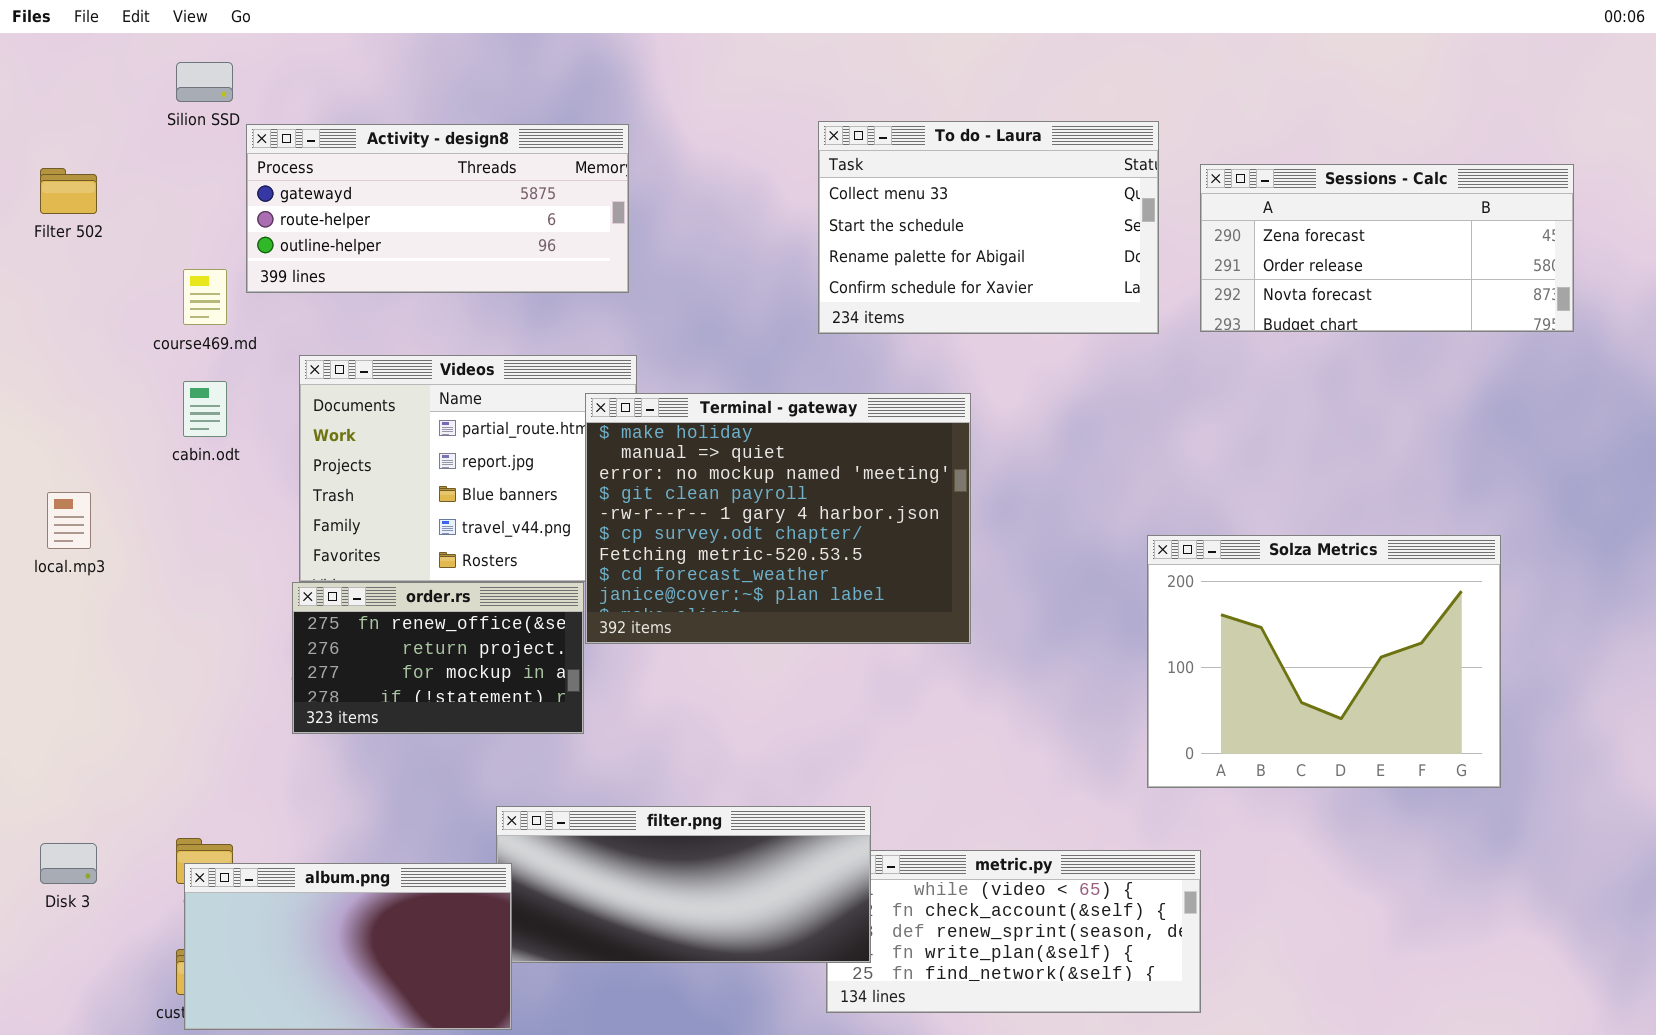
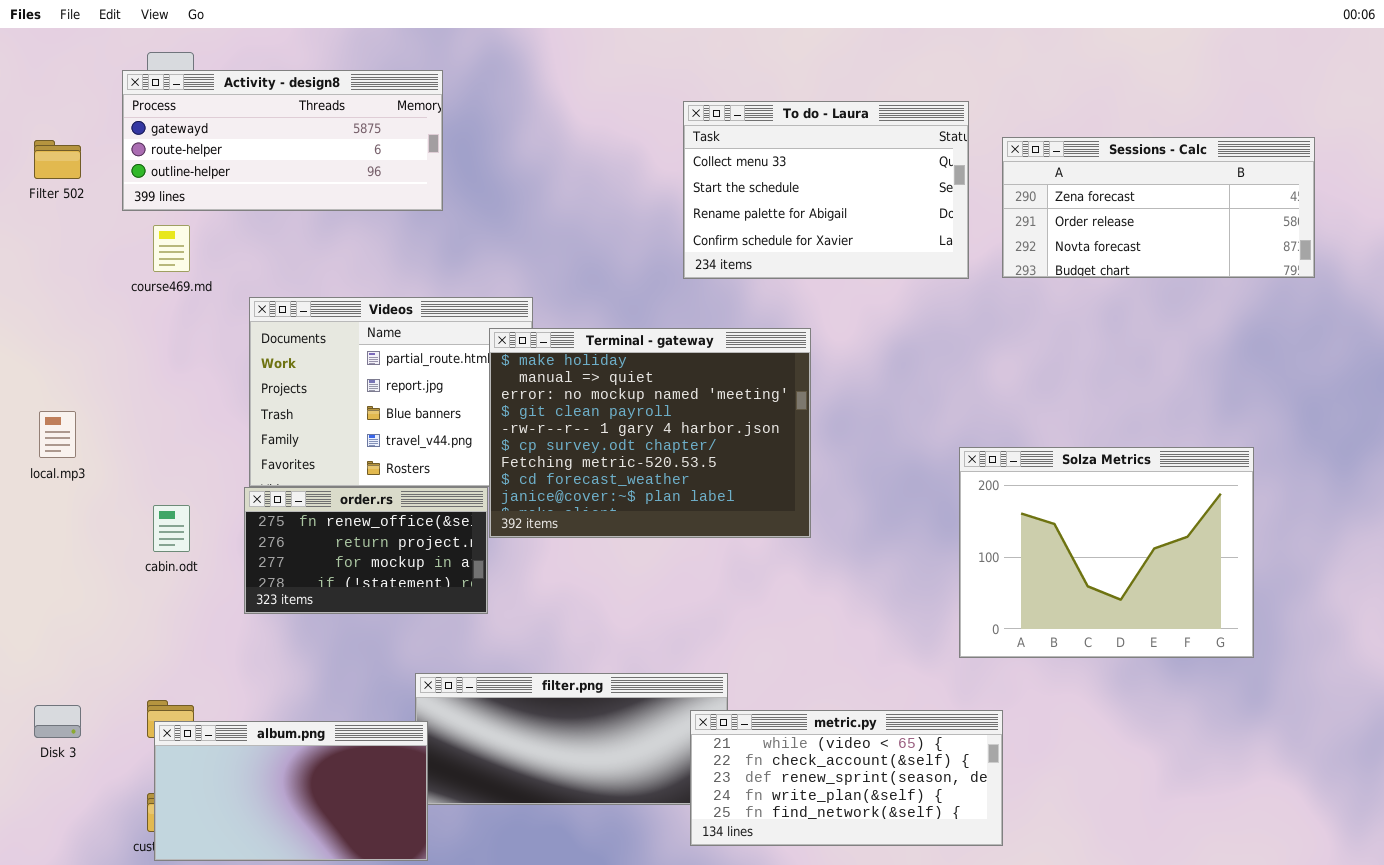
Activity - design8: [246,124,629,293] -> [122,70,443,211], moved
cabin.odt: [183,381,227,437] -> [153,505,190,552], moved
metric.py: [826,850,1201,1013] -> [690,710,1003,846], raised

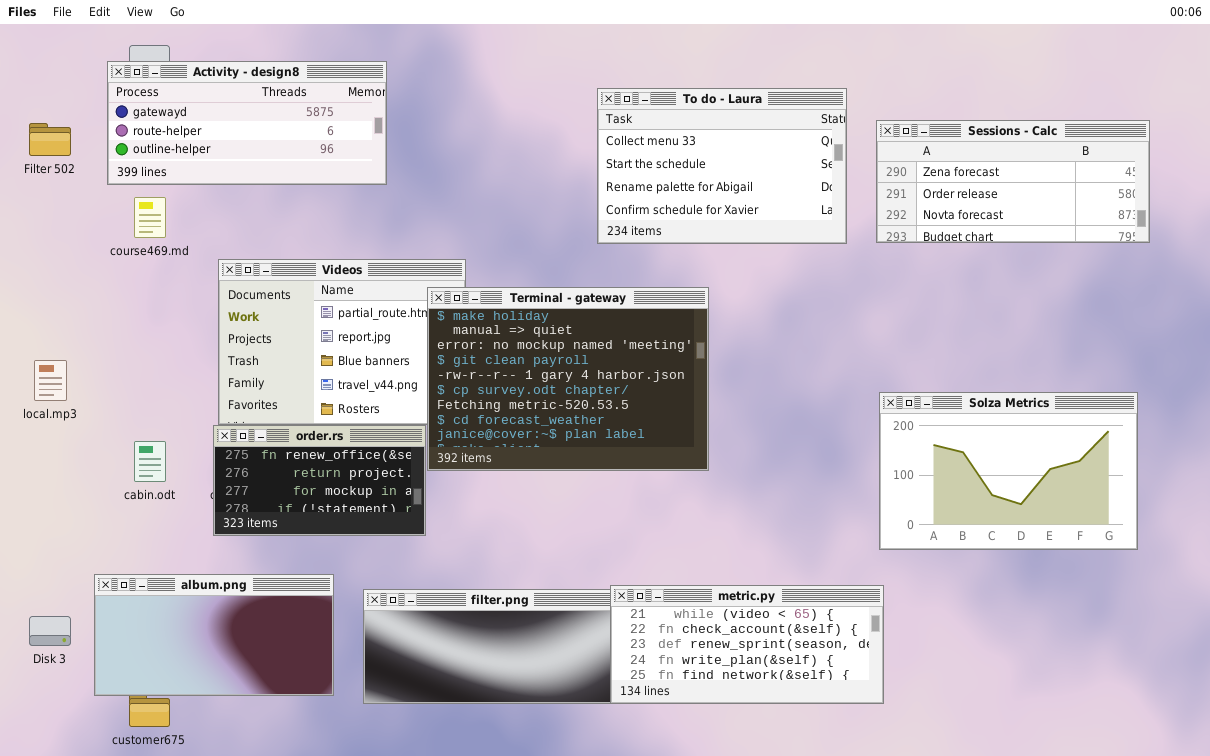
Solza Metrics: [959,447,1254,658] -> [879,392,1138,550], moved, resized
metric.py: [690,710,1003,846] -> [610,585,884,704], moved
album.png: [154,721,428,861] -> [94,574,334,696], moved

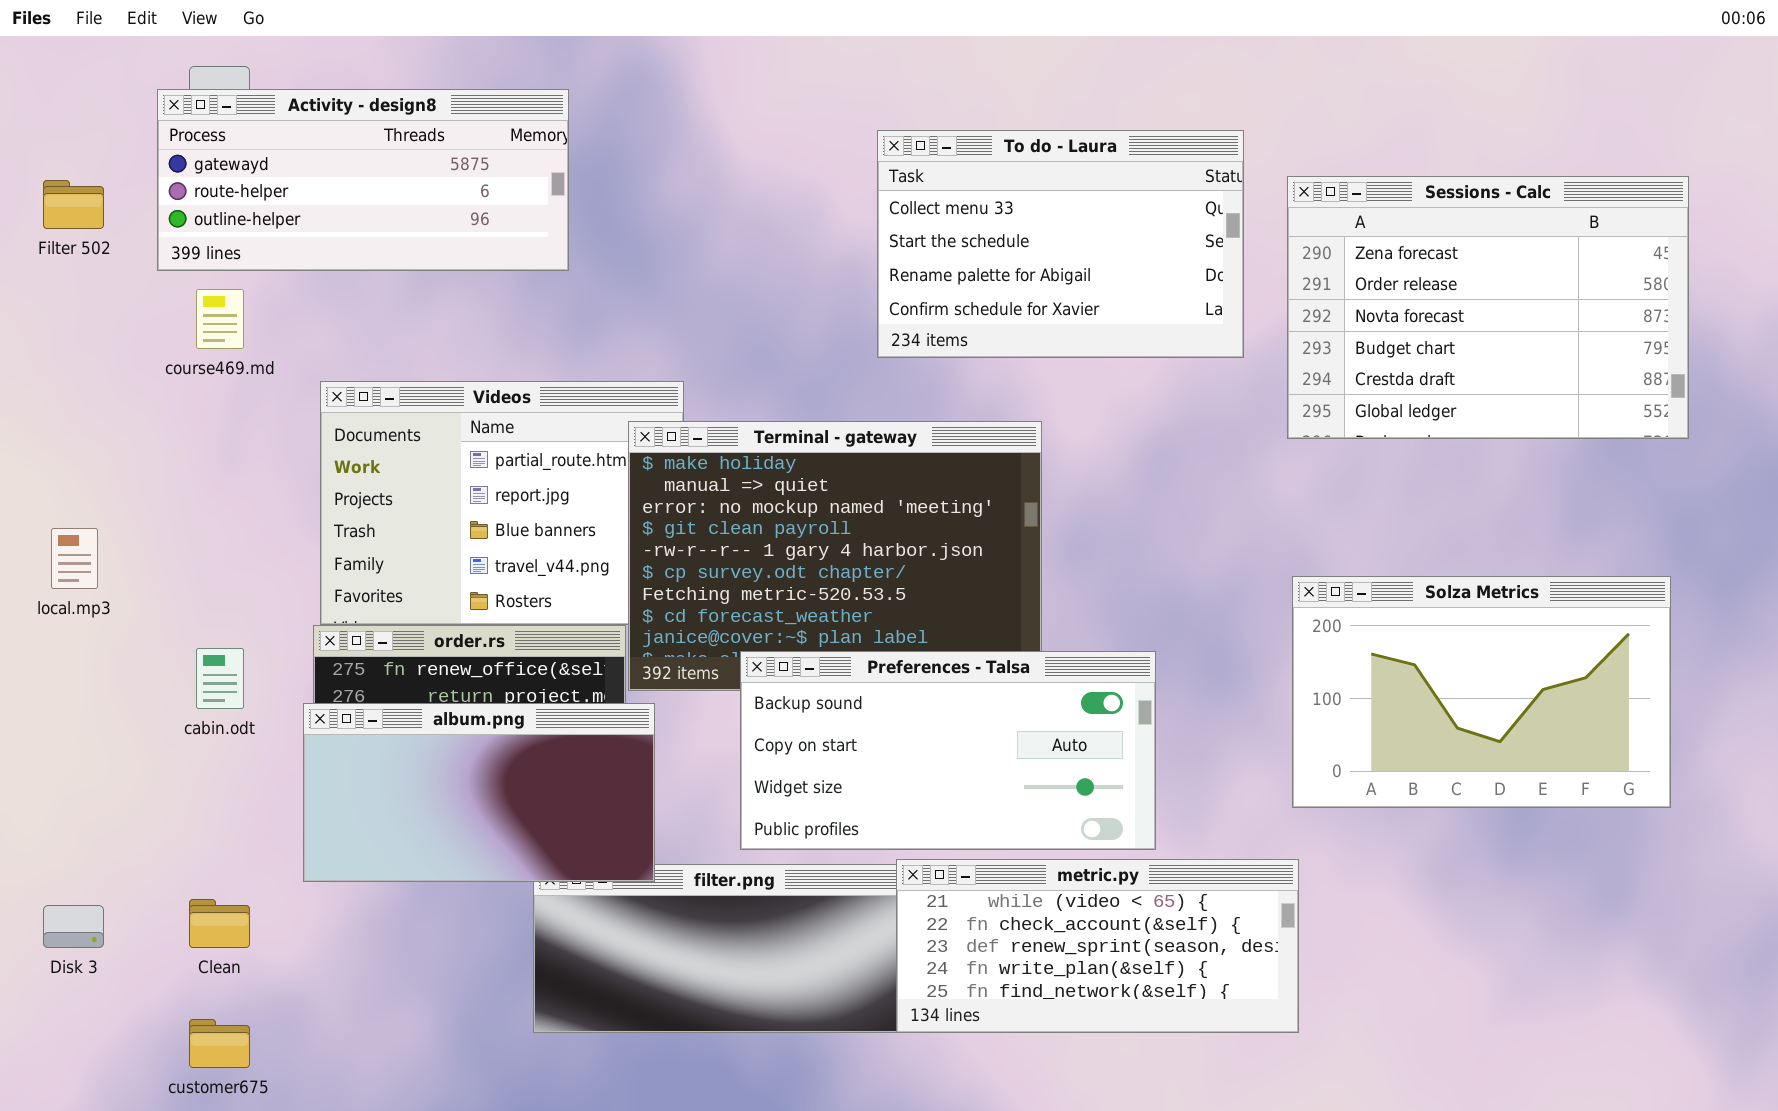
Sessions - Calc: [876,120,1150,243] -> [1287,176,1689,439], resized
Preferences - Talsa: none -> [740,651,1156,850], opened
album.png: [94,574,334,696] -> [303,703,655,882], moved

